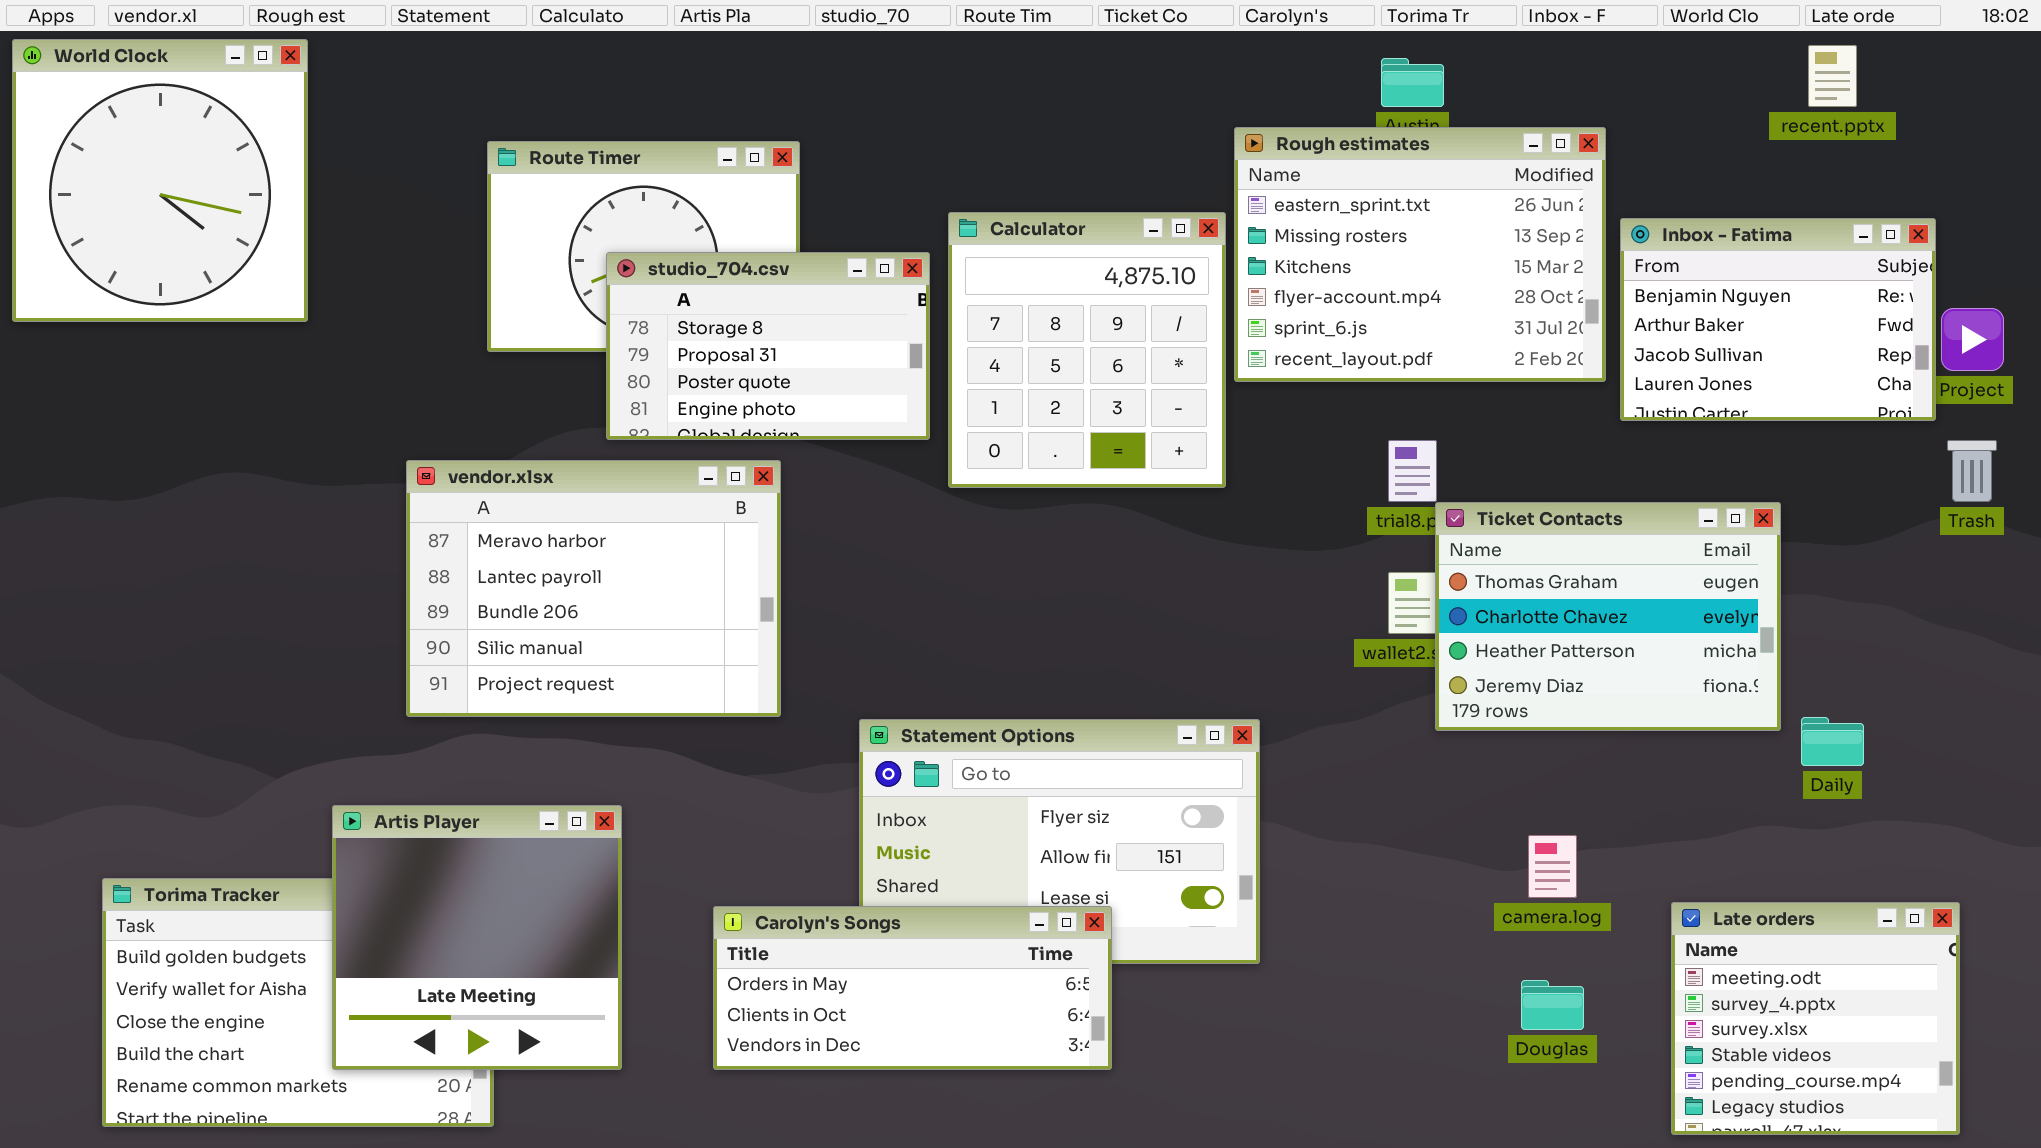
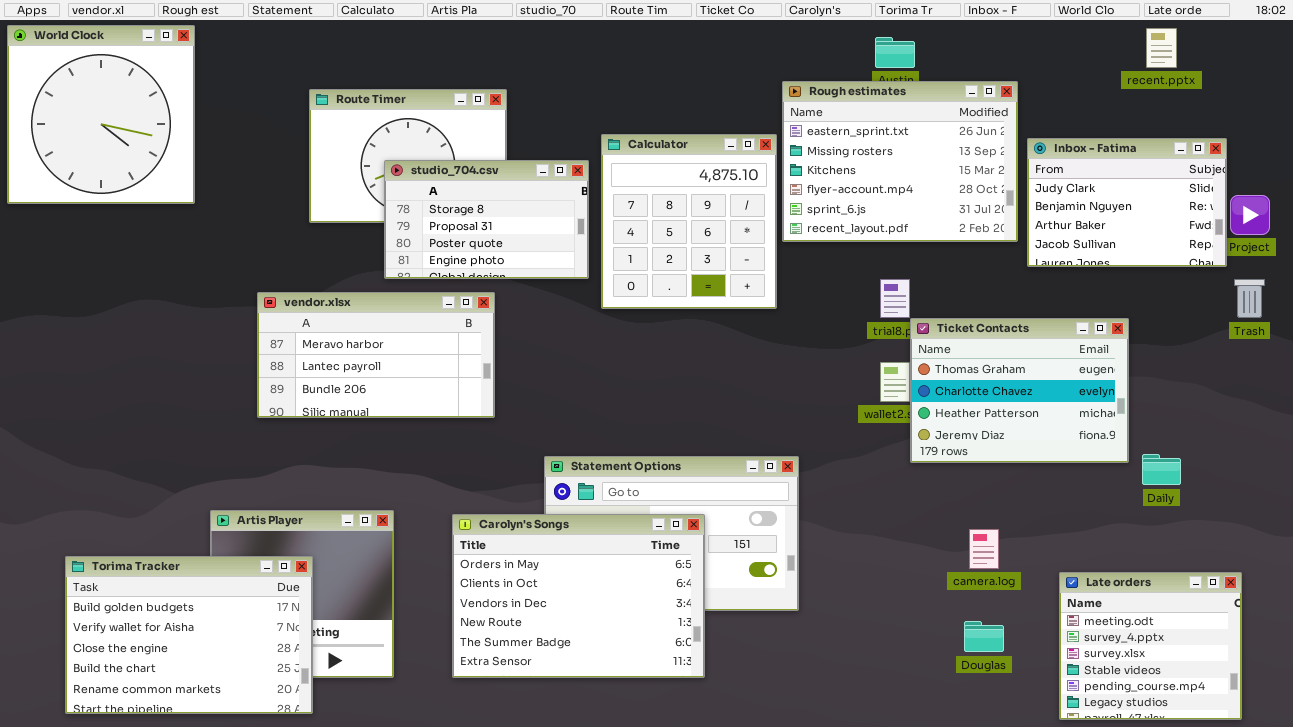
Inbox - Fatima: [1620,218,1936,421] -> [1027,138,1227,267], scrolled up 1 row
vendor.xlsx: [406,460,781,717] -> [257,292,495,418], resized
Torima Tracker: [102,878,494,1127] -> [65,556,313,714], raised
Carolyn's Songs: [713,906,1112,1070] -> [452,514,705,678], resized

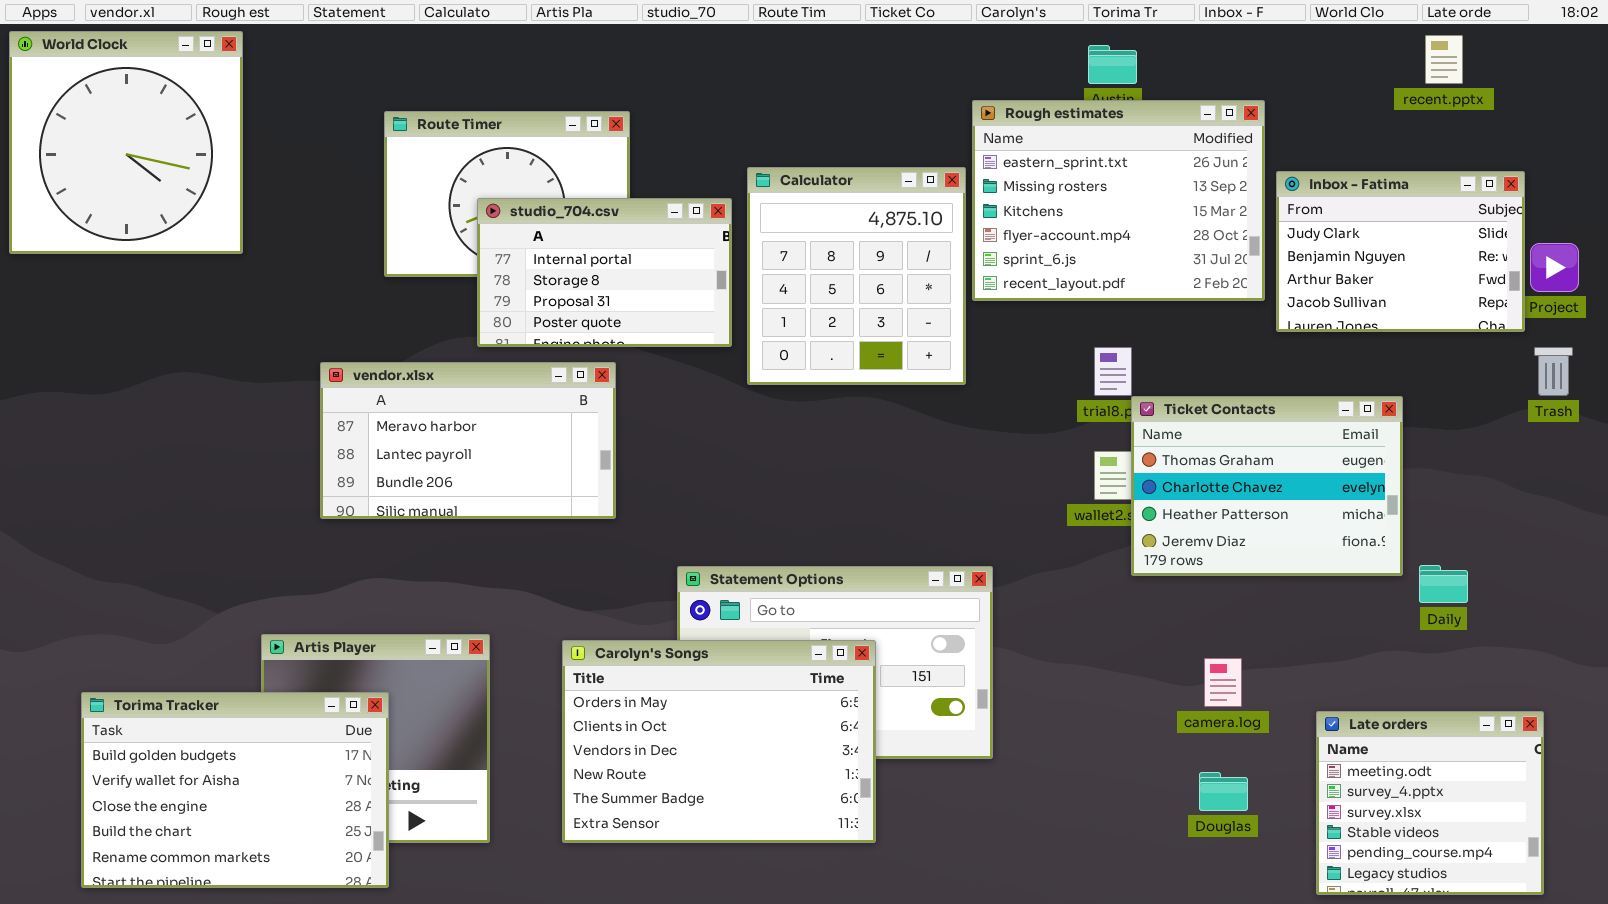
studio_704.csv: [384,160,589,279] -> [477,198,732,347], scrolled up 1 row

